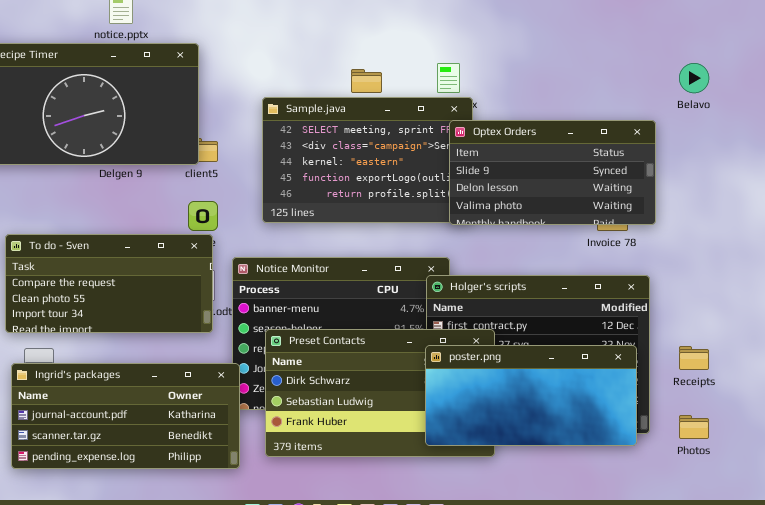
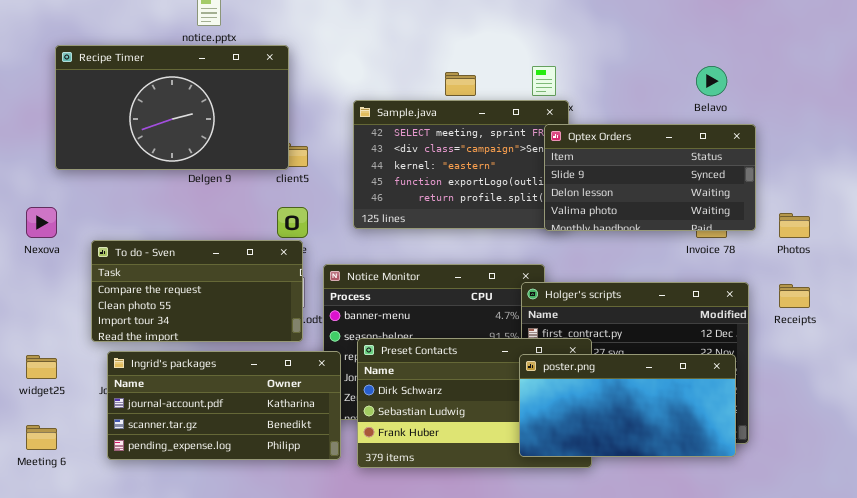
Belavo: [679,63,709,93] -> [696,66,727,96], moved
Receipts: [679,346,709,370] -> [779,284,810,308], moved
Ingrid's packages: [11,363,240,469] -> [107,351,341,460], moved
Photos: [679,415,709,439] -> [779,213,810,238], moved

